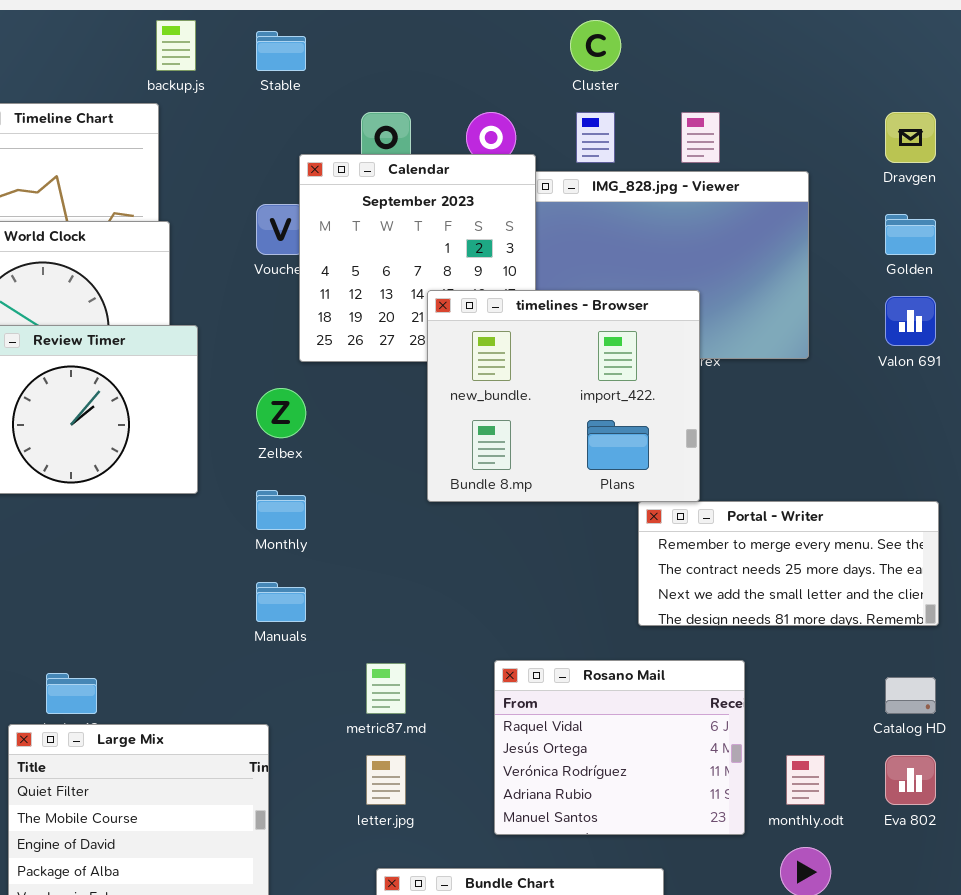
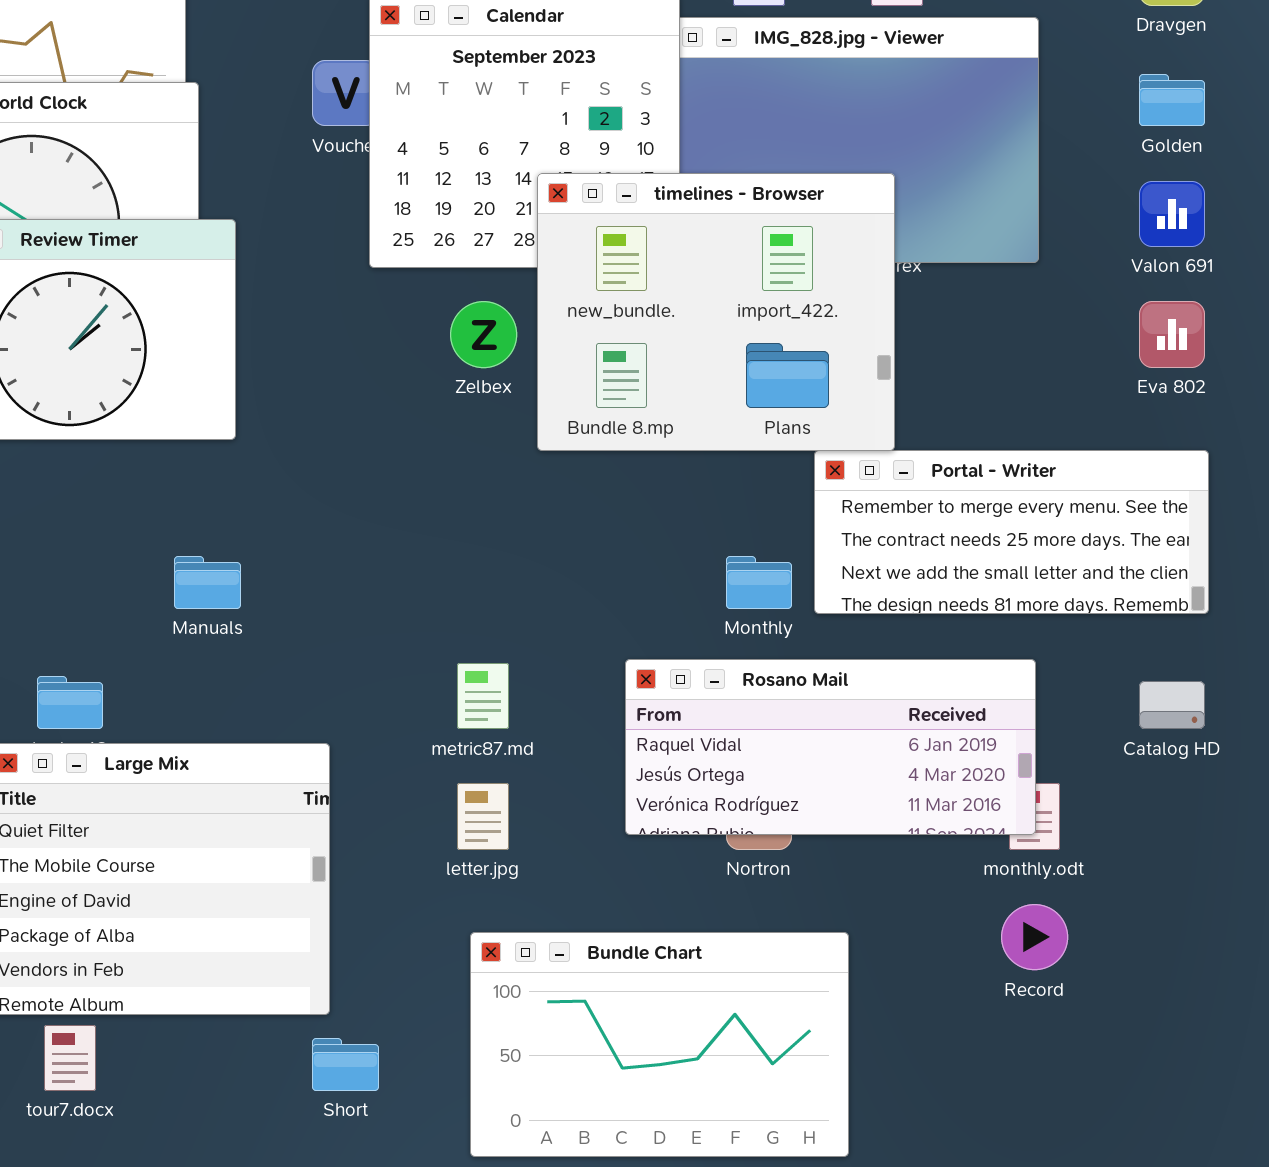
Zelbex: [256,388,306,438] -> [450,301,517,368], moved
Monthly: [256,490,306,530] -> [726,556,792,609], moved
Manuals: [256,582,306,622] -> [174,556,241,609], moved
Rosano Mail: [494,660,745,835] -> [625,659,1036,835], resized
Eva 802: [885,755,936,805] -> [1139,301,1205,368], moved

